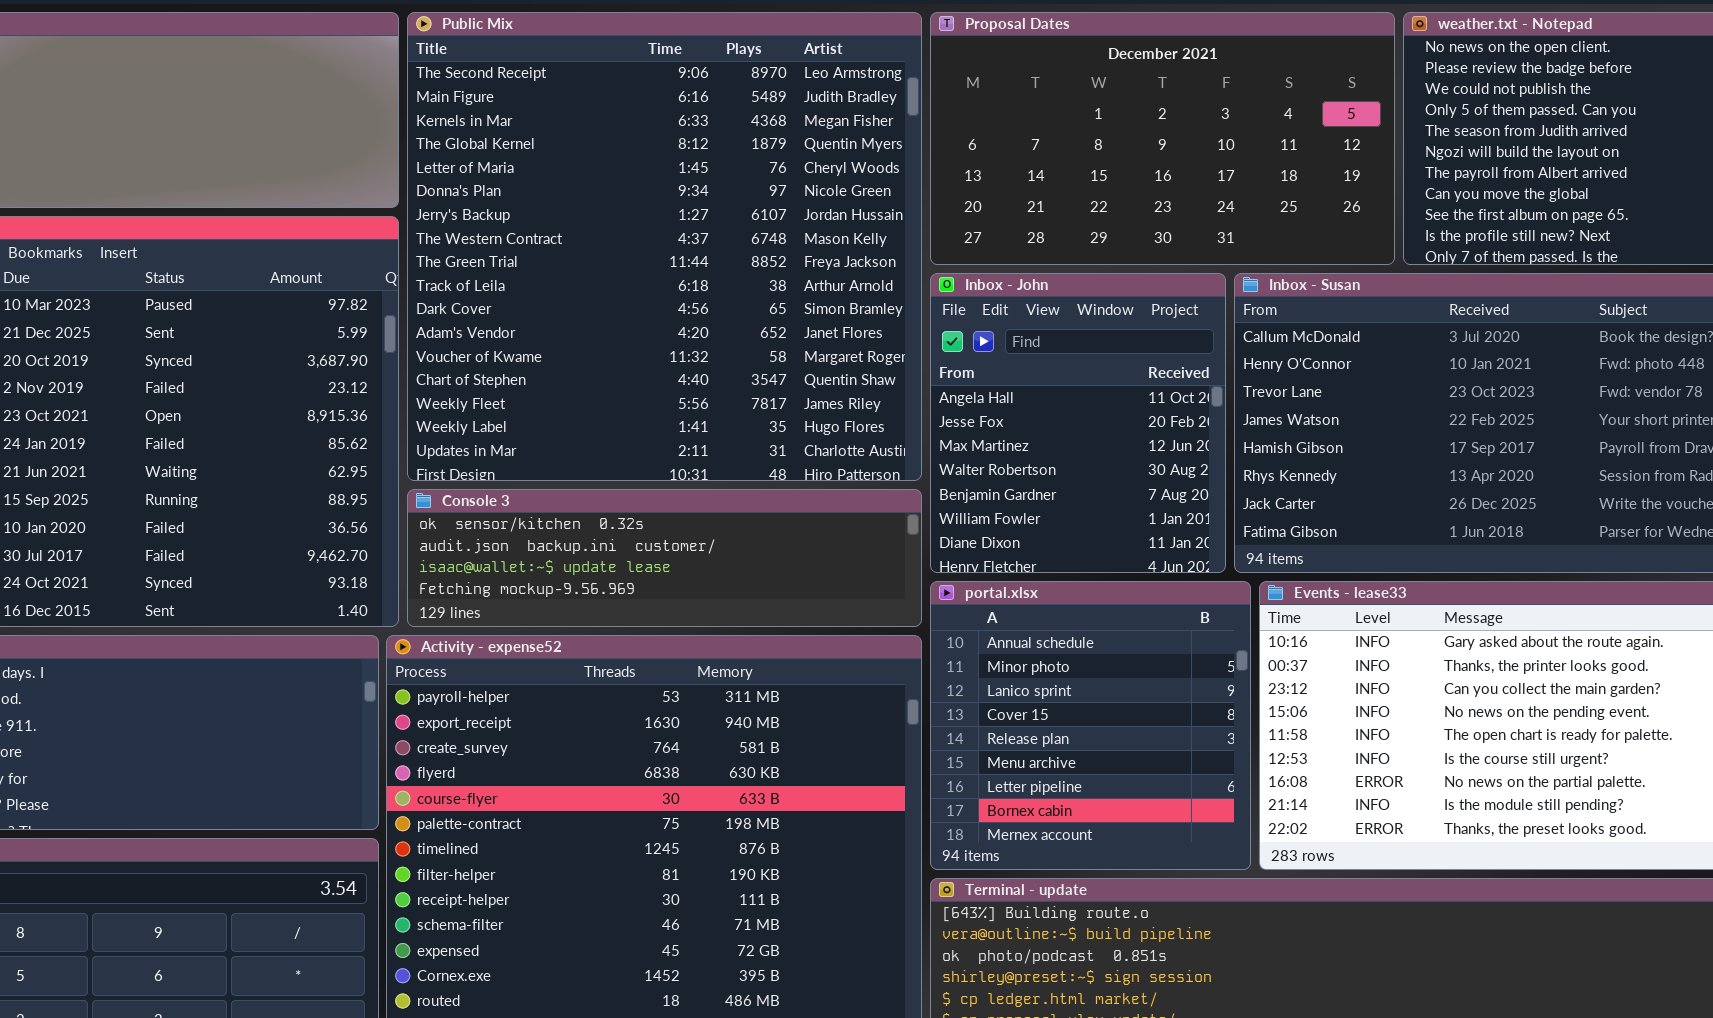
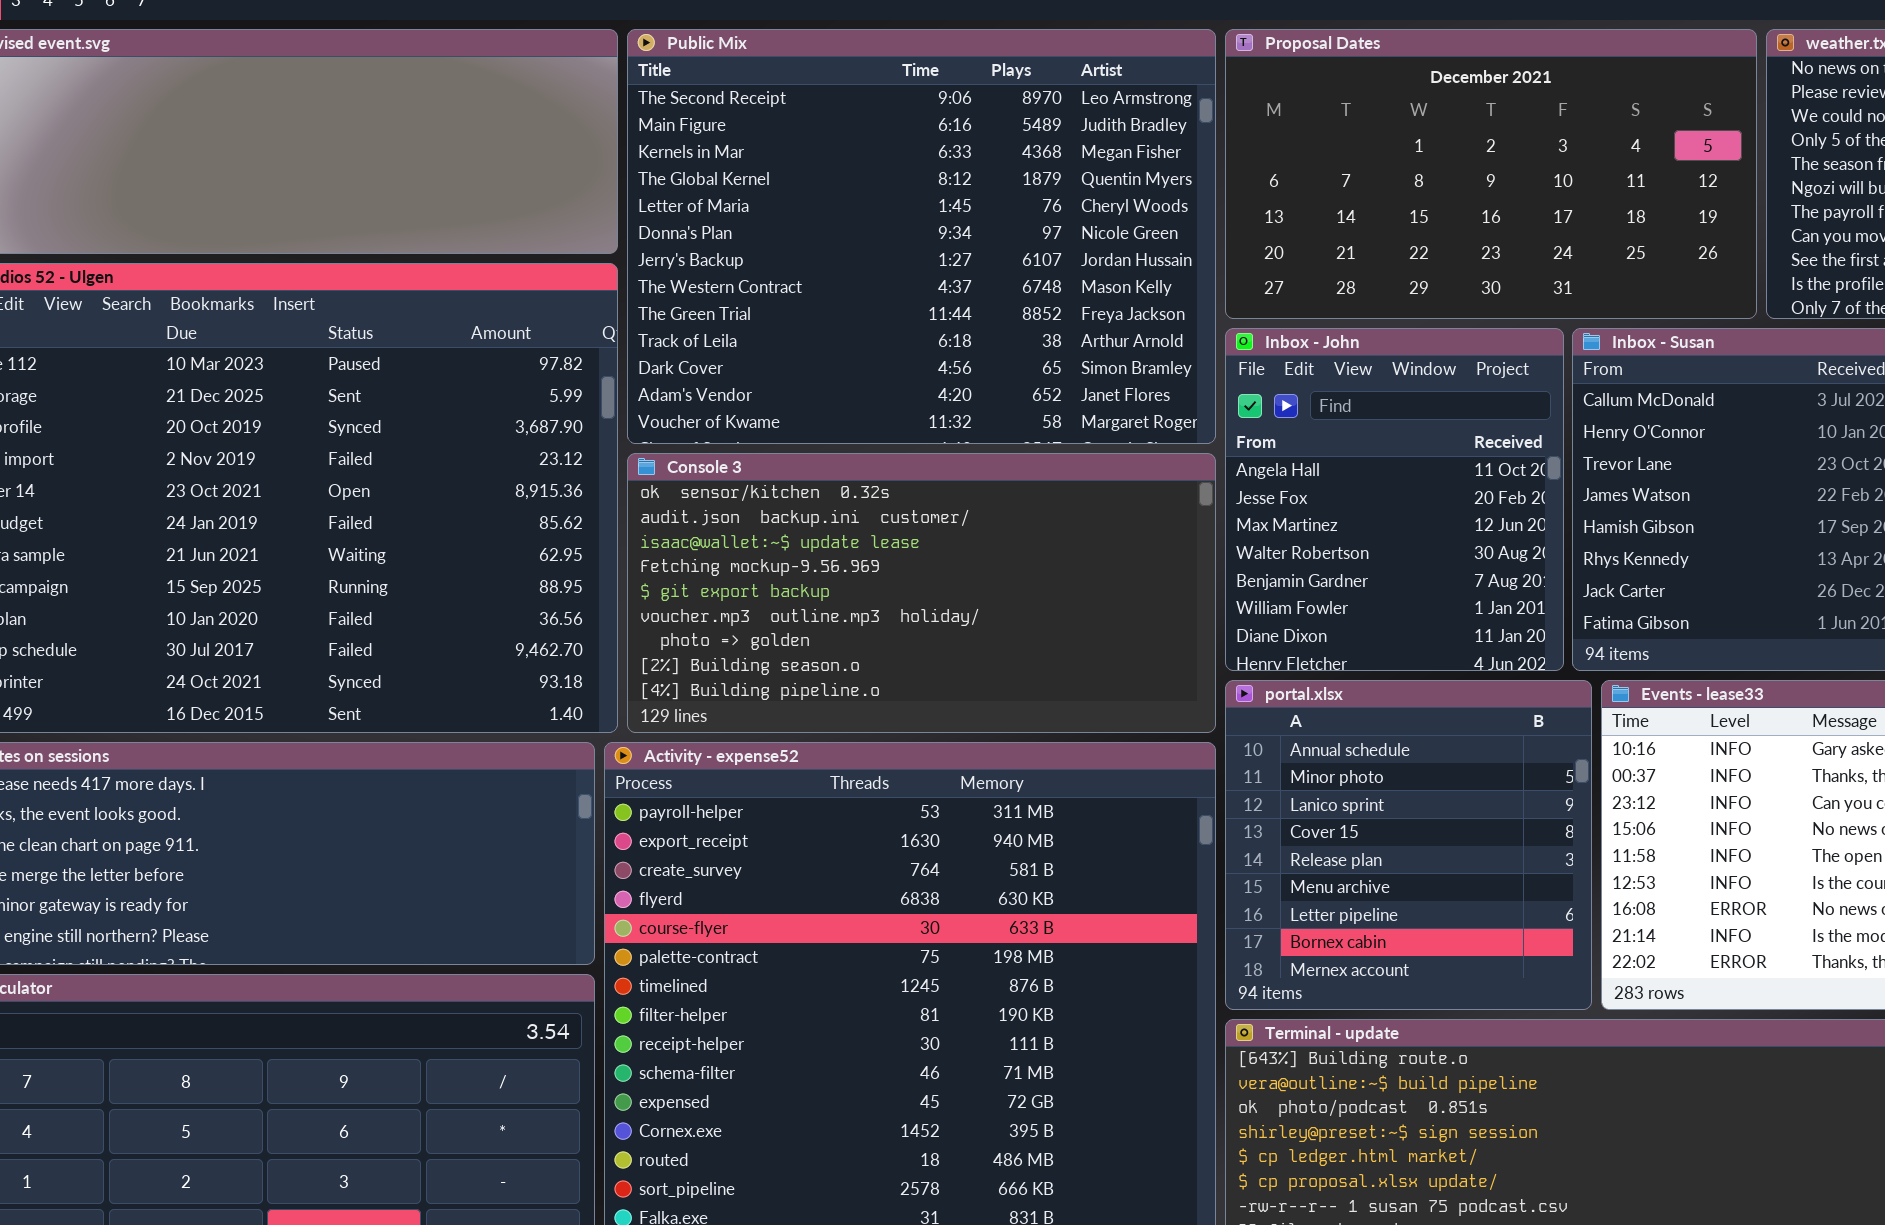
Public Mix: [407,12,922,481] -> [627,29,1216,444], resized
Console 3: [407,489,922,627] -> [627,453,1216,733], resized

